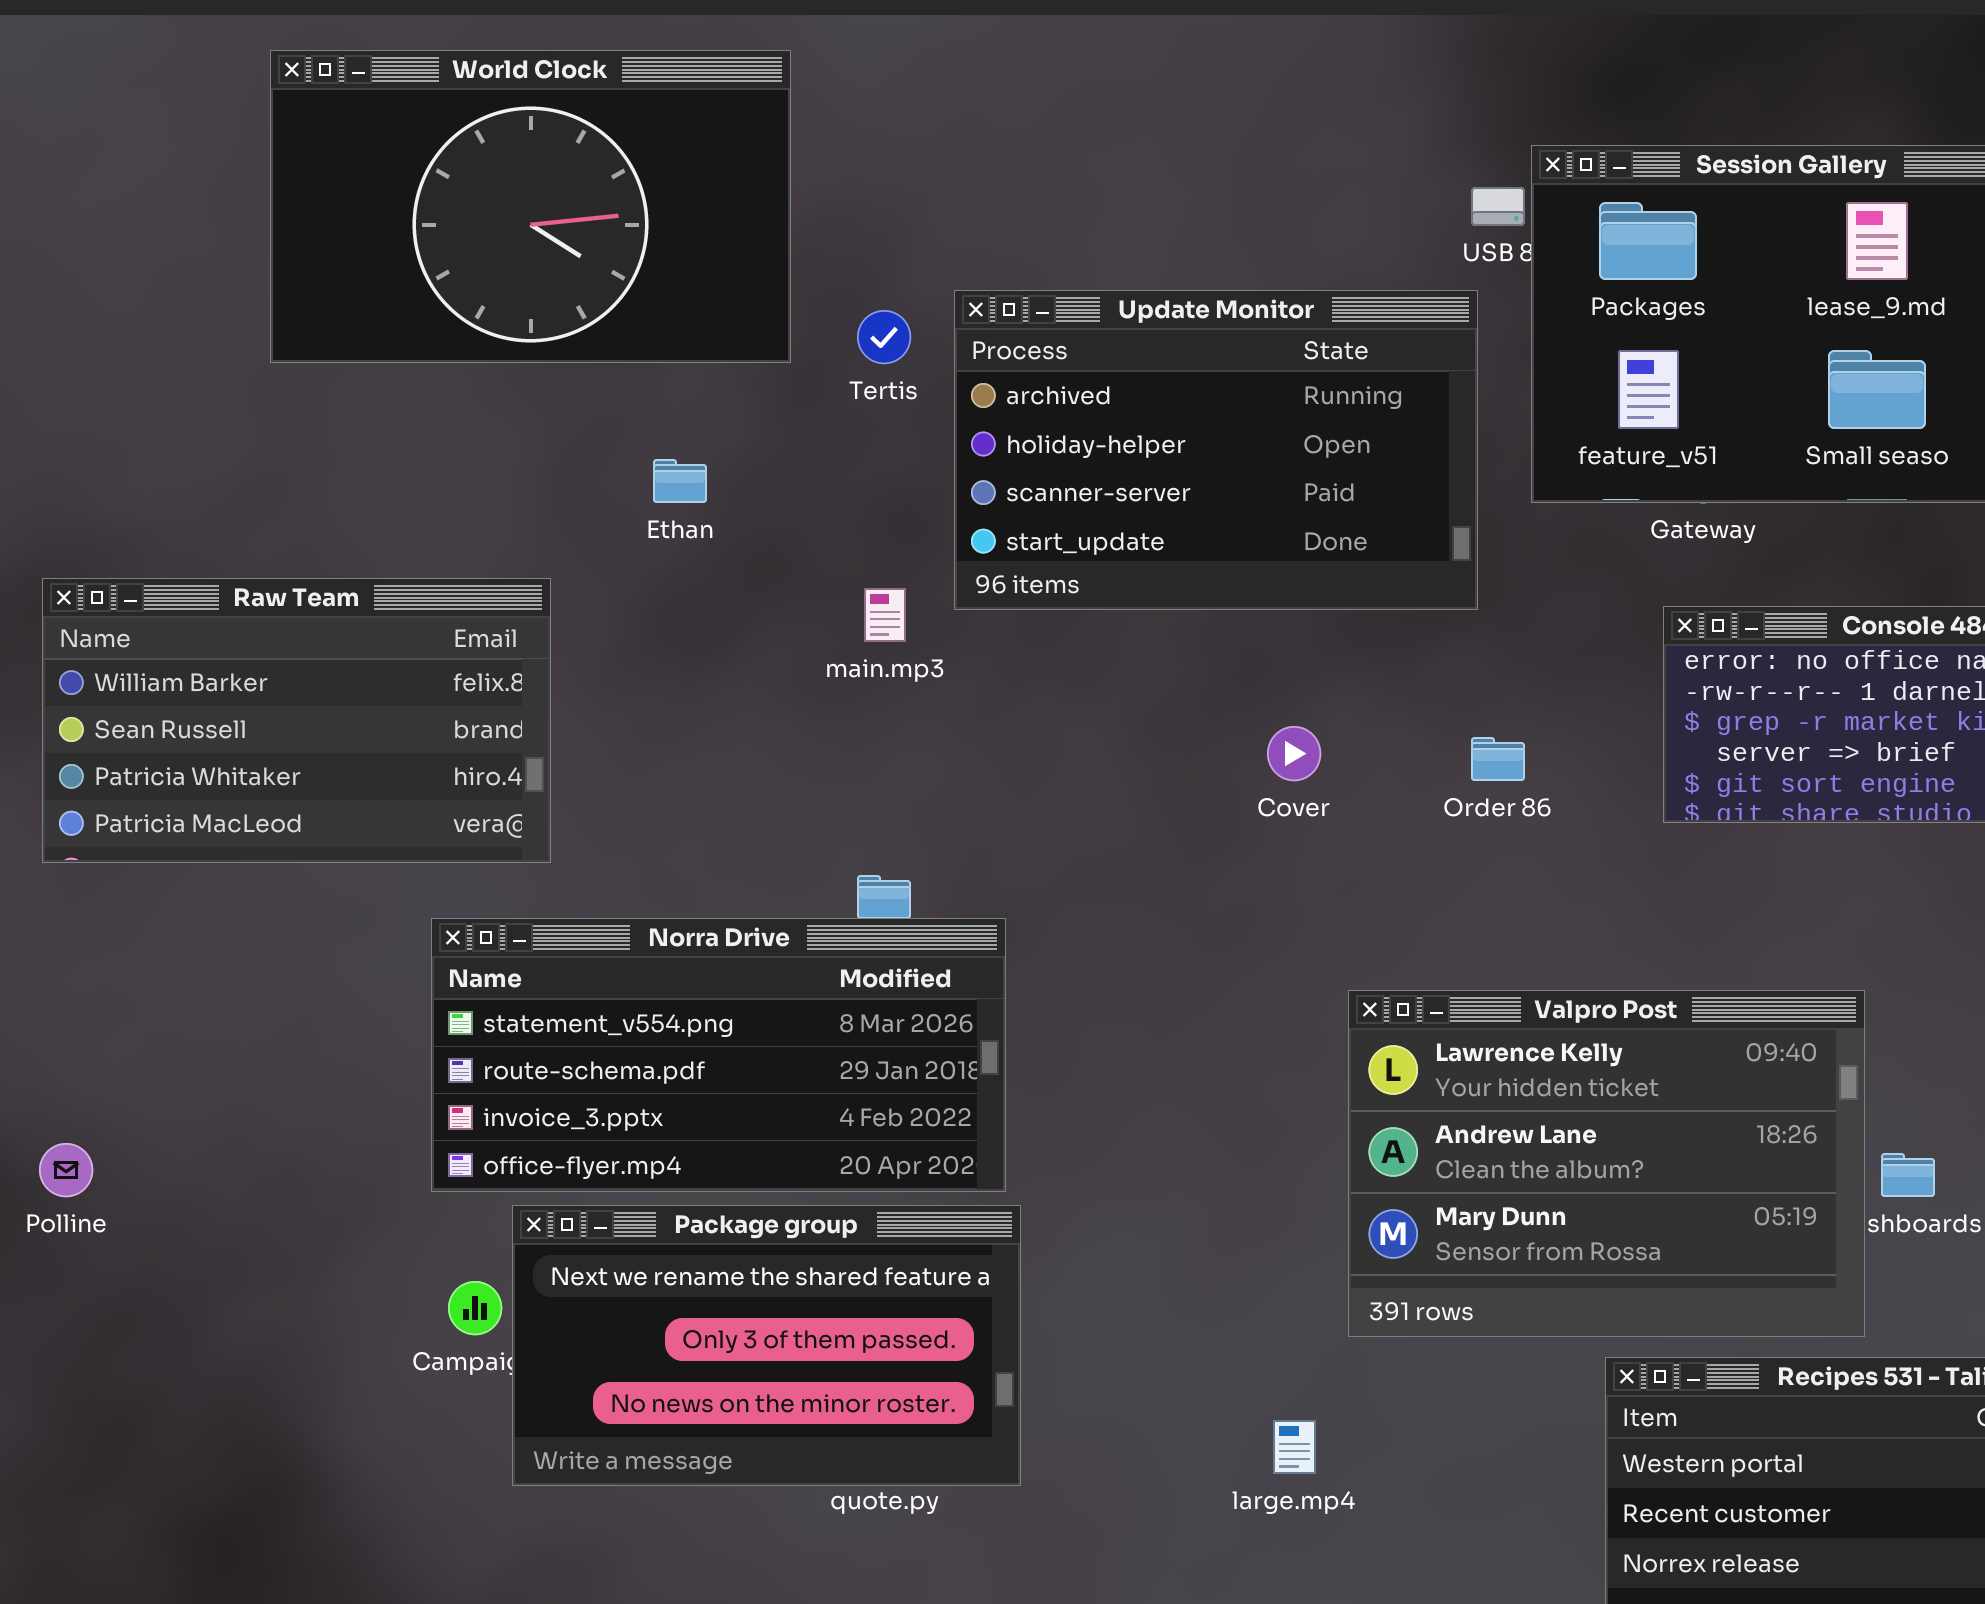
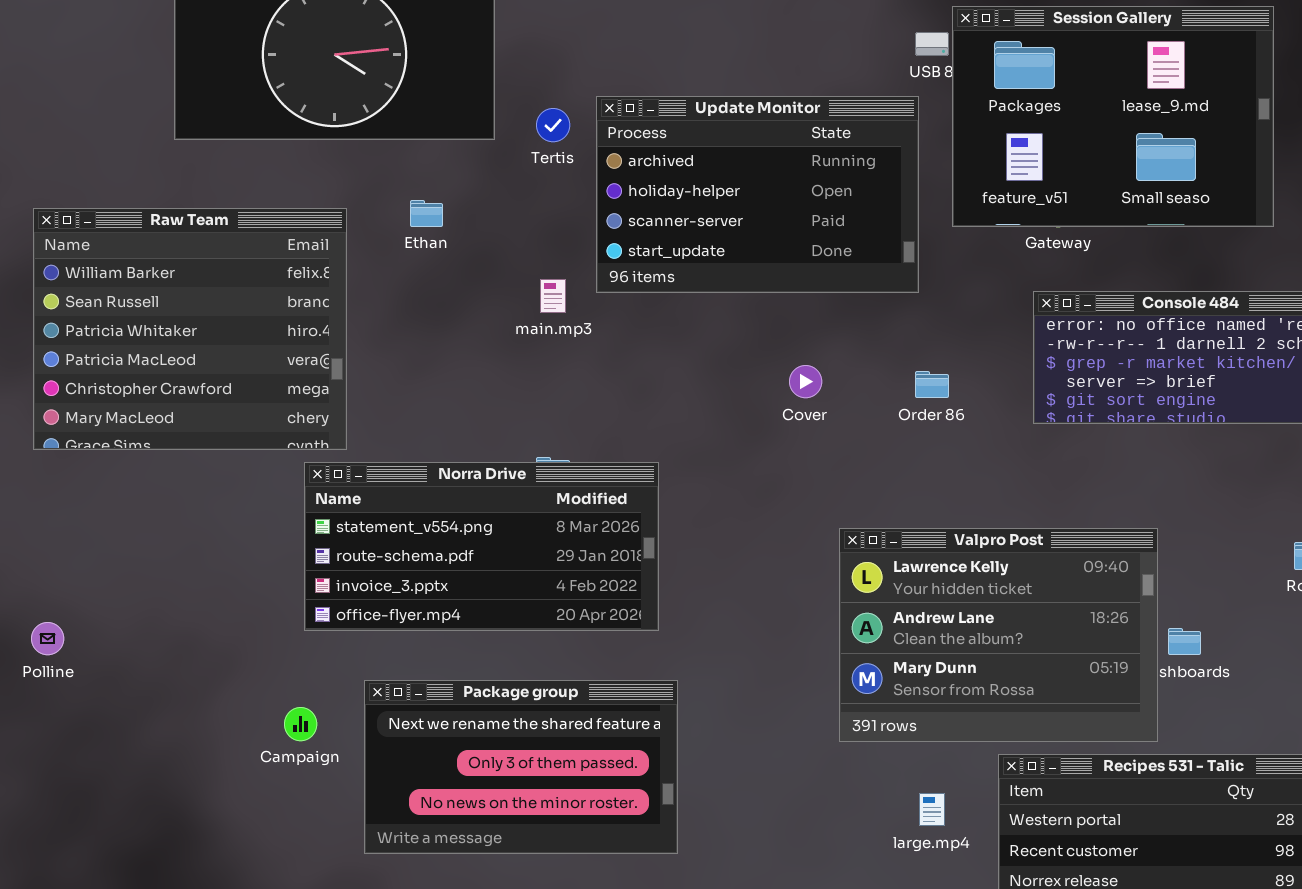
Raw Team: [42,578,551,863] -> [33,208,347,450], resized
Norra Drive: [431,918,1006,1192] -> [304,462,659,631], moved
Package group: [512,1205,1021,1486] -> [364,680,678,854], moved
large.mp4: [1273,1420,1316,1474] -> [919,793,945,826], moved

